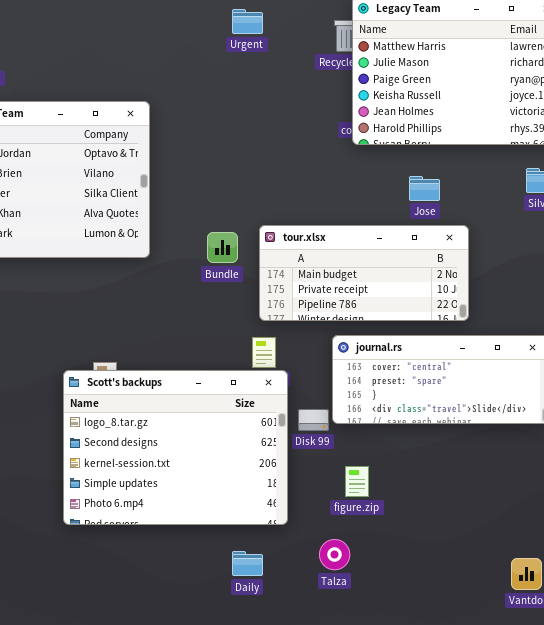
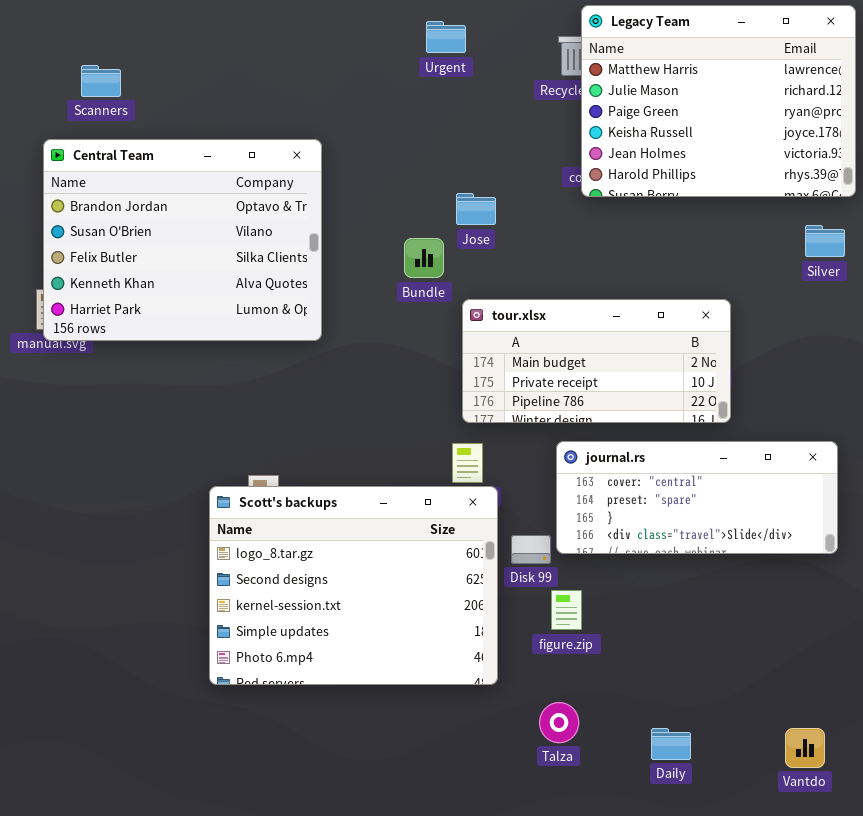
Jose: [409,176,440,201] -> [456,193,496,225], moved
Bundle: [207,232,238,263] -> [404,238,444,278], moved
figure.zip: [345,466,369,497] -> [551,590,582,630], moved
Daily: [232,551,263,576] -> [651,728,691,760], moved

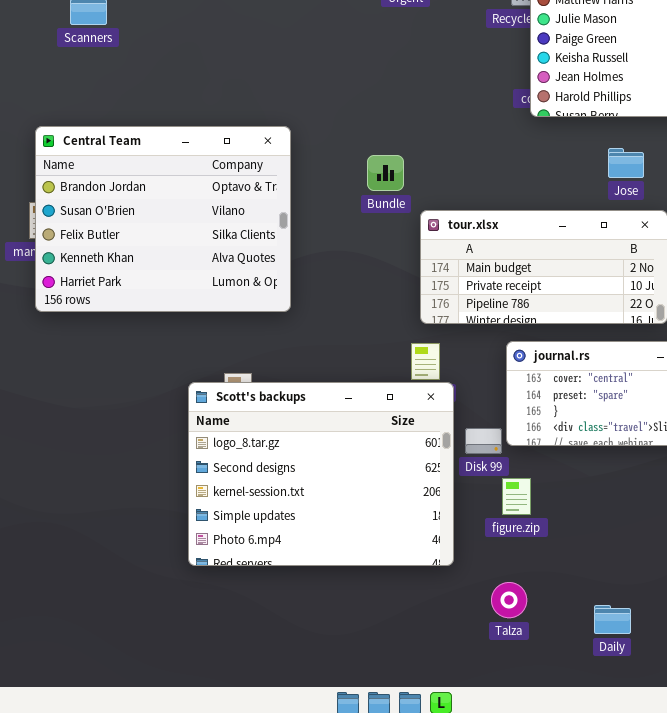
Central Team: [43,139,322,341] -> [35,126,291,312], moved
Jose: [456,193,496,225] -> [608,148,644,178], moved

